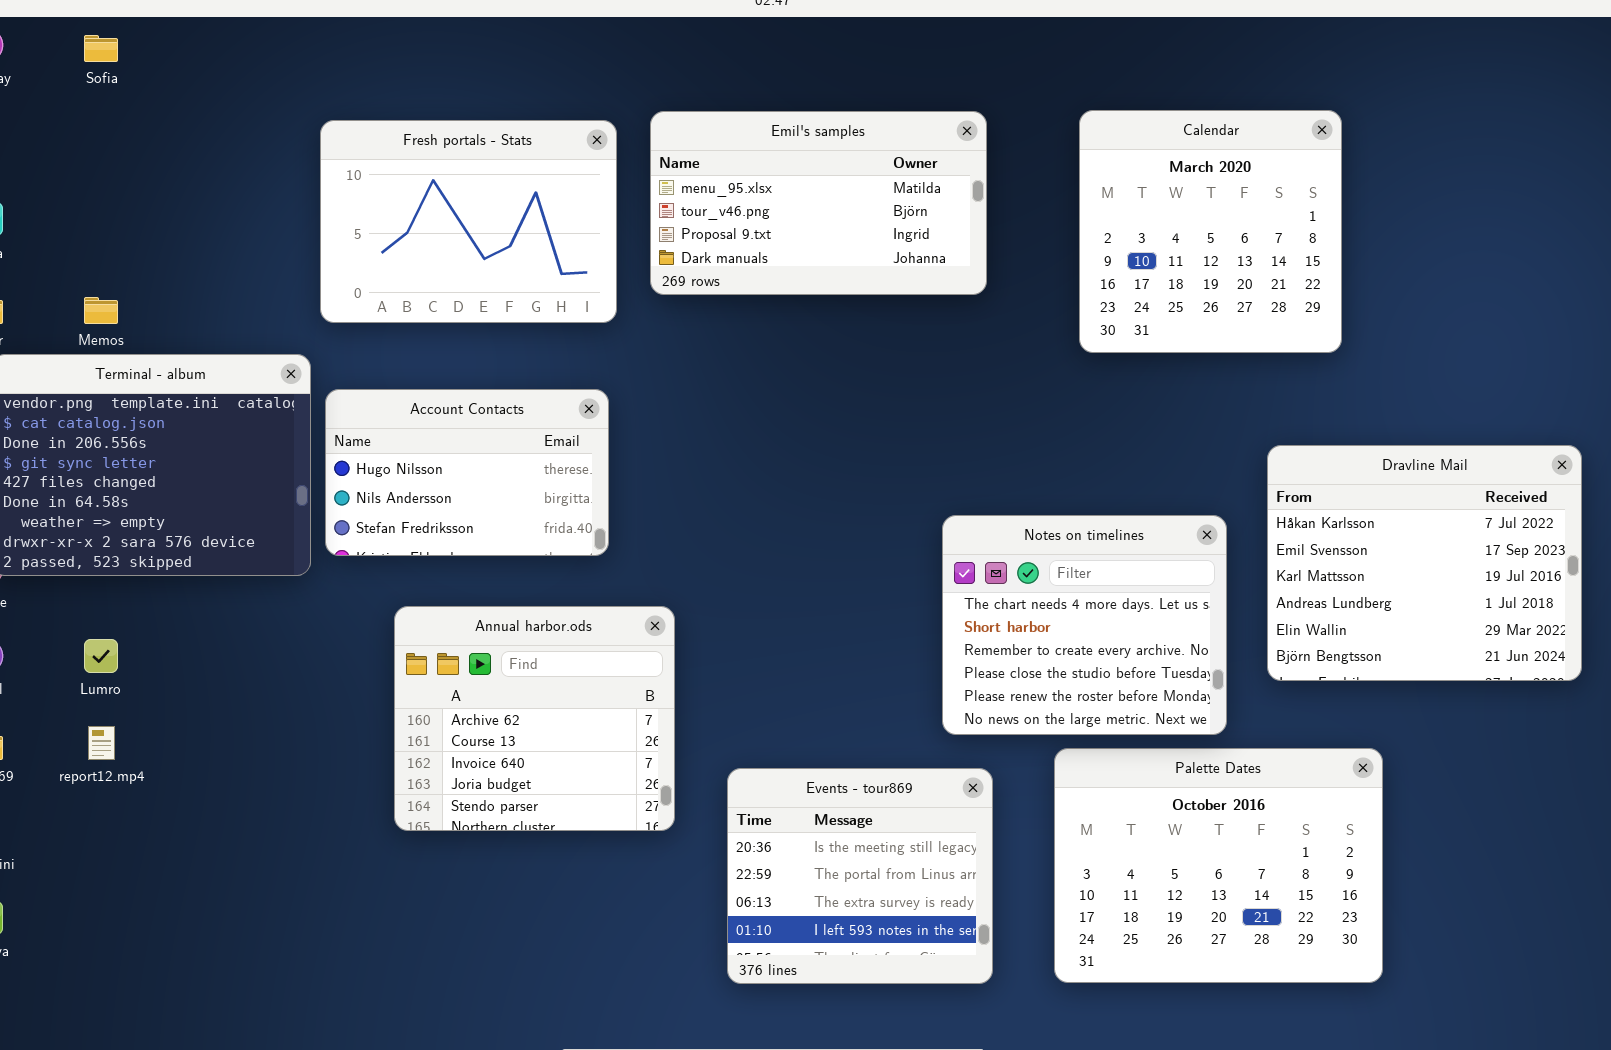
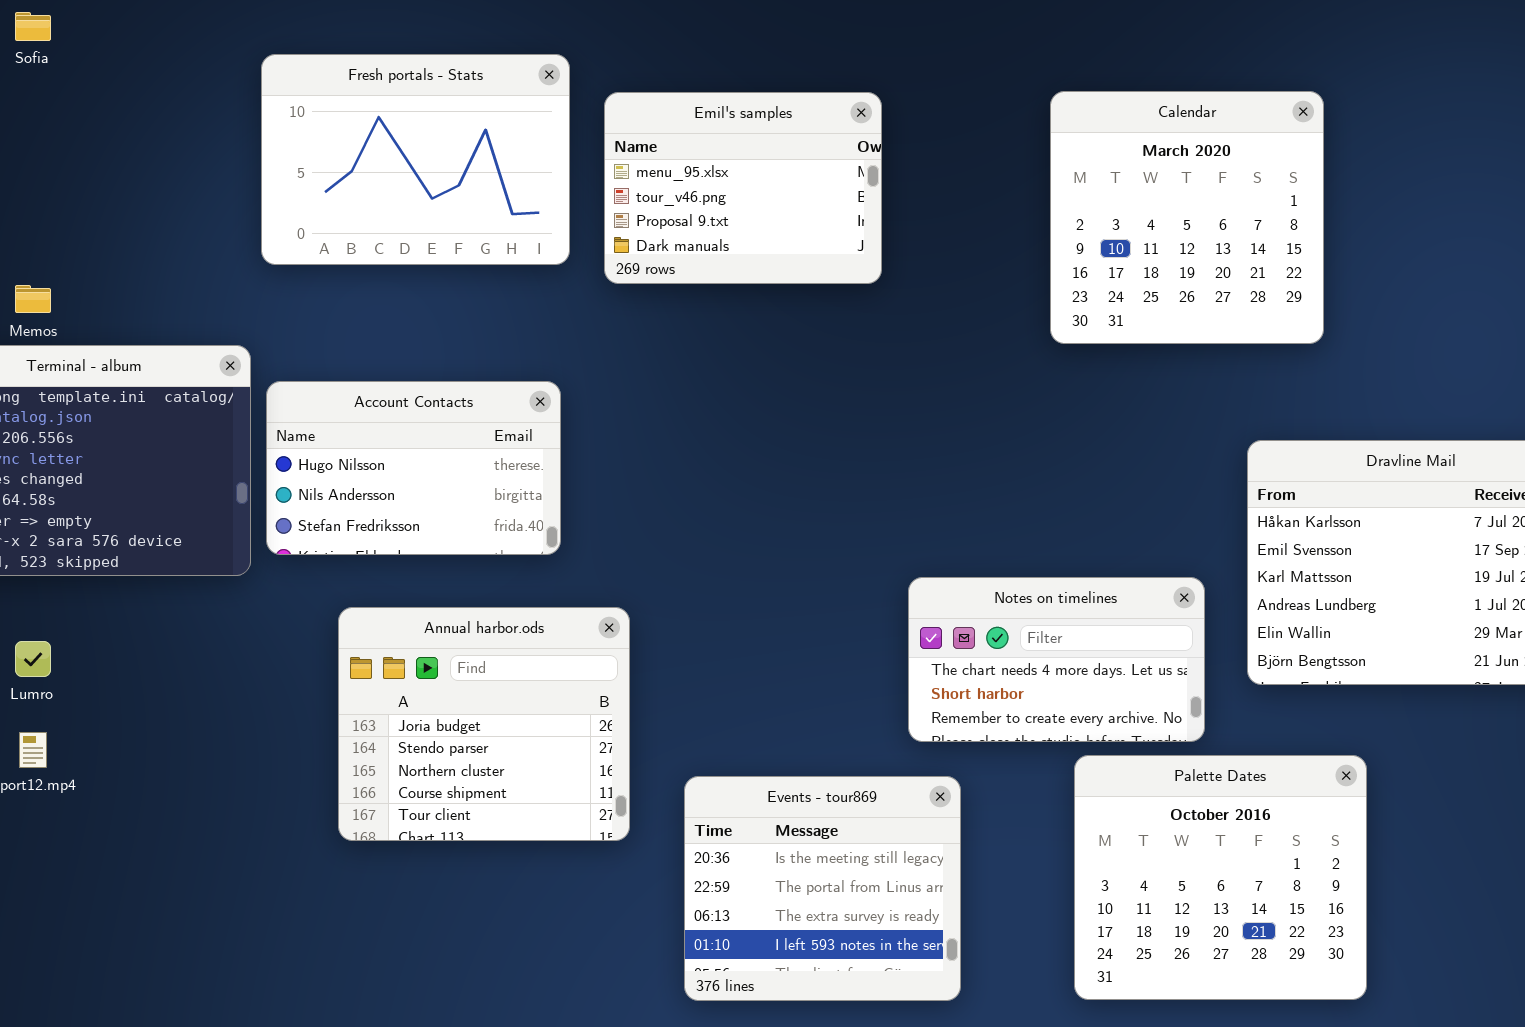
Emil's samples: [650,111,987,295] -> [604,92,882,284], resized
Fresh portals - Stats: [320,120,617,323] -> [261,54,570,265], moved
Notes on timelines: [942,515,1227,735] -> [908,577,1205,742], resized
Annual harbor.ods: [394,606,675,831] -> [338,607,630,841], scrolled down 3 rows
Palette Dates: [1054,748,1383,983] -> [1074,755,1367,1000], resized

